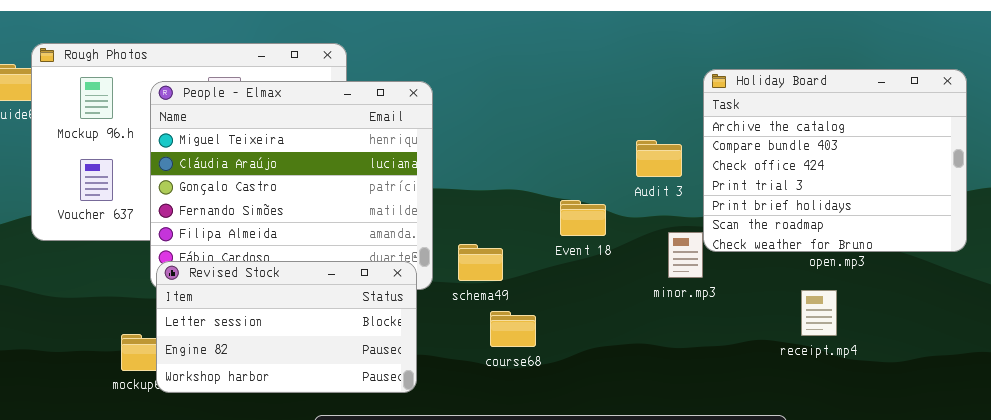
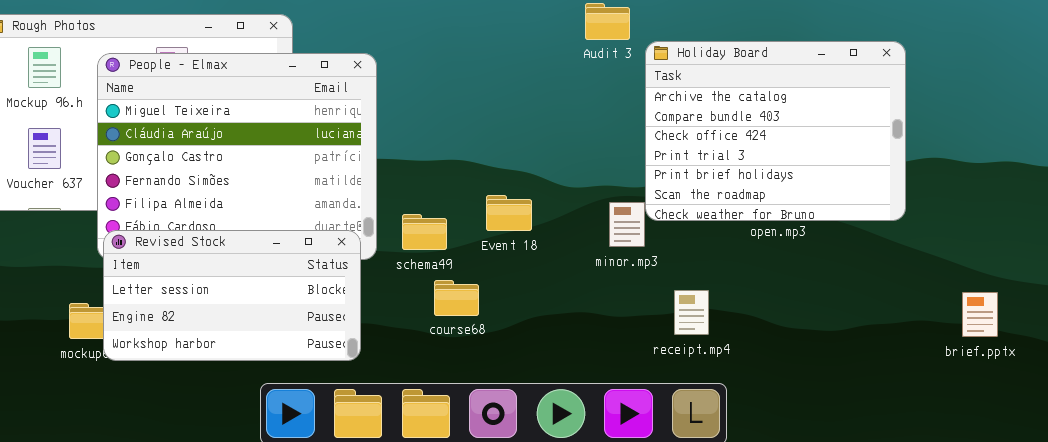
Audit 3: [636,140,682,177] -> [585,3,630,40], moved
Event 18: [560,200,606,236] -> [486,195,532,231], moved
receipt.mp4: [801,290,837,336] -> [674,290,709,335], moved

